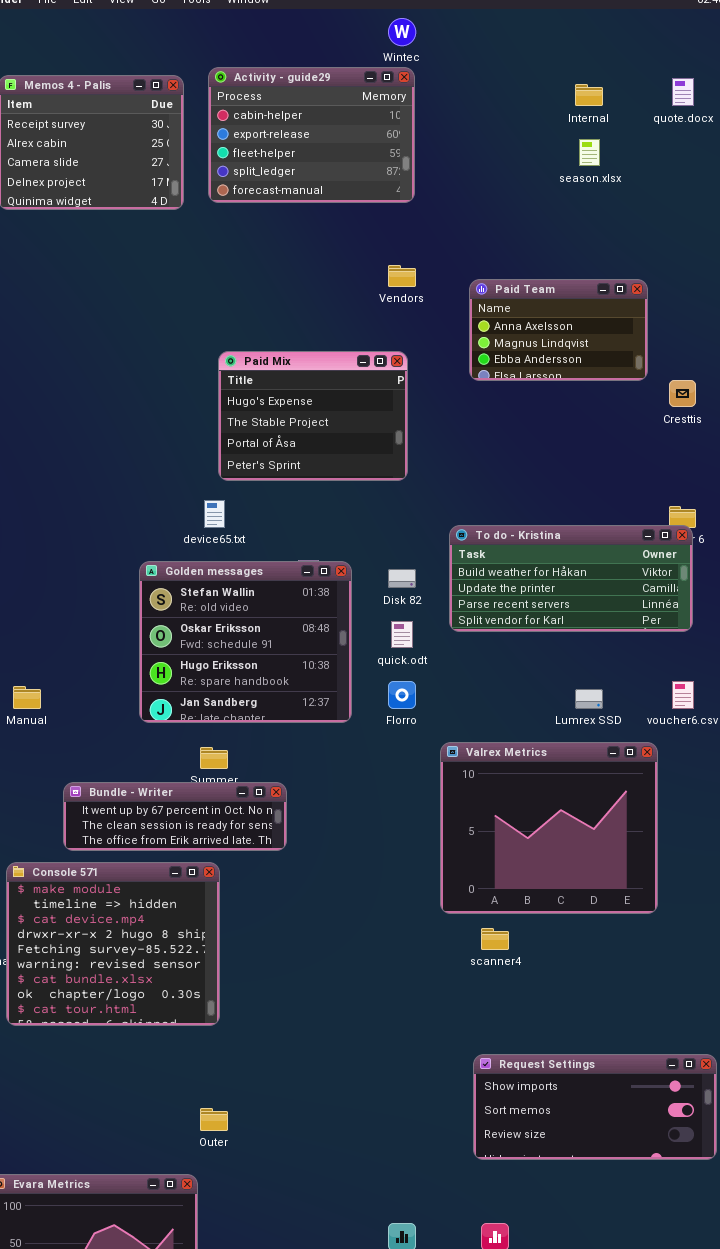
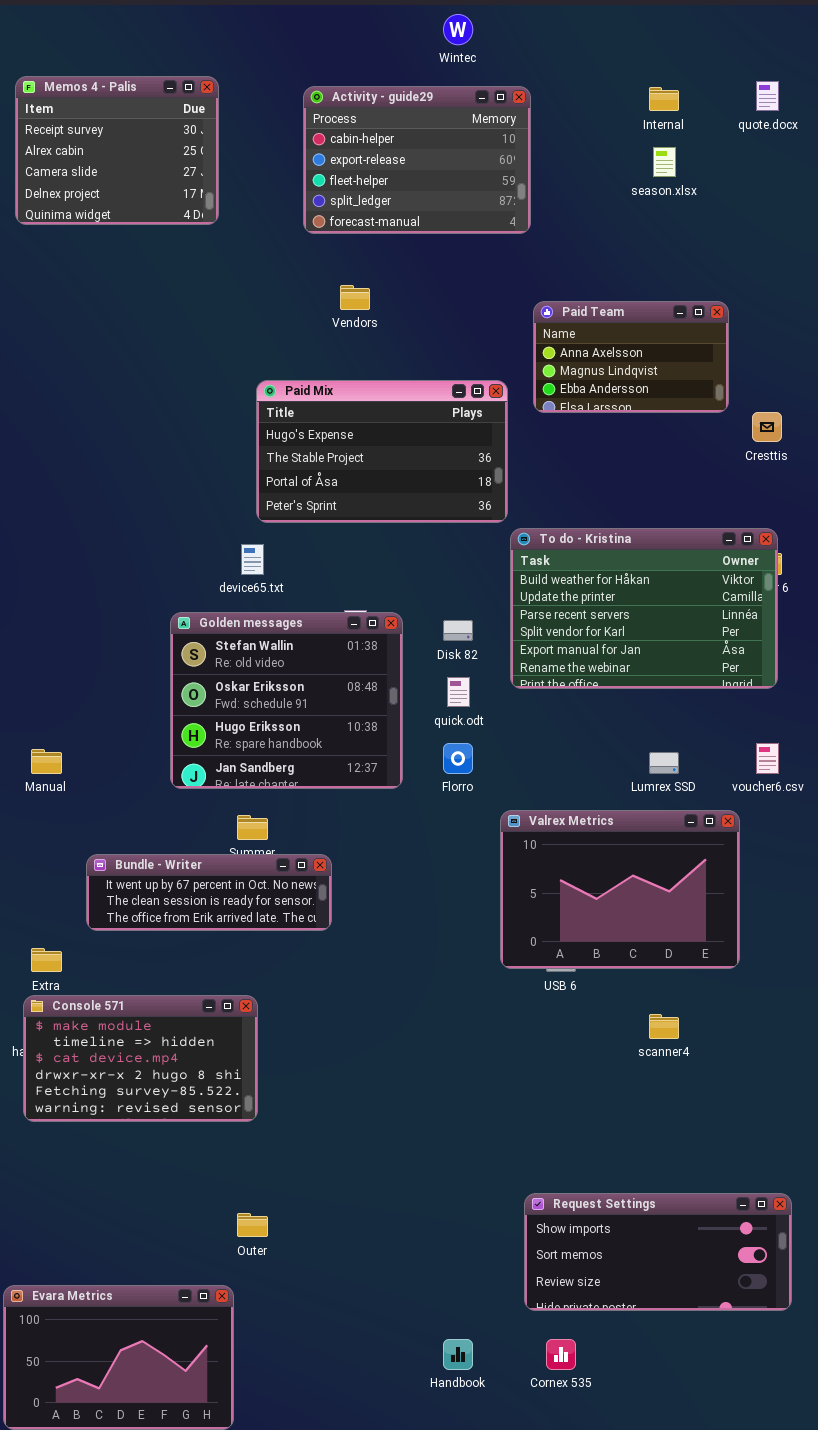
Activity - guide29: [208,67,415,203] -> [303,86,531,234], moved
Vendors: [388,265,416,287] -> [340,285,370,310], moved
Paid Mix: [218,351,408,481] -> [256,380,508,523], resized
To do - Kristina: [449,525,693,632] -> [510,528,778,689], resized
Valrex Metrics: [440,742,658,914] -> [500,810,740,969], resized
Console 571: [6,862,220,1026] -> [23,995,258,1122], resized
scanner4: [481,928,509,950] -> [649,1014,679,1039], moved
Request Settings: [473,1054,717,1160] -> [524,1193,792,1311], moved

